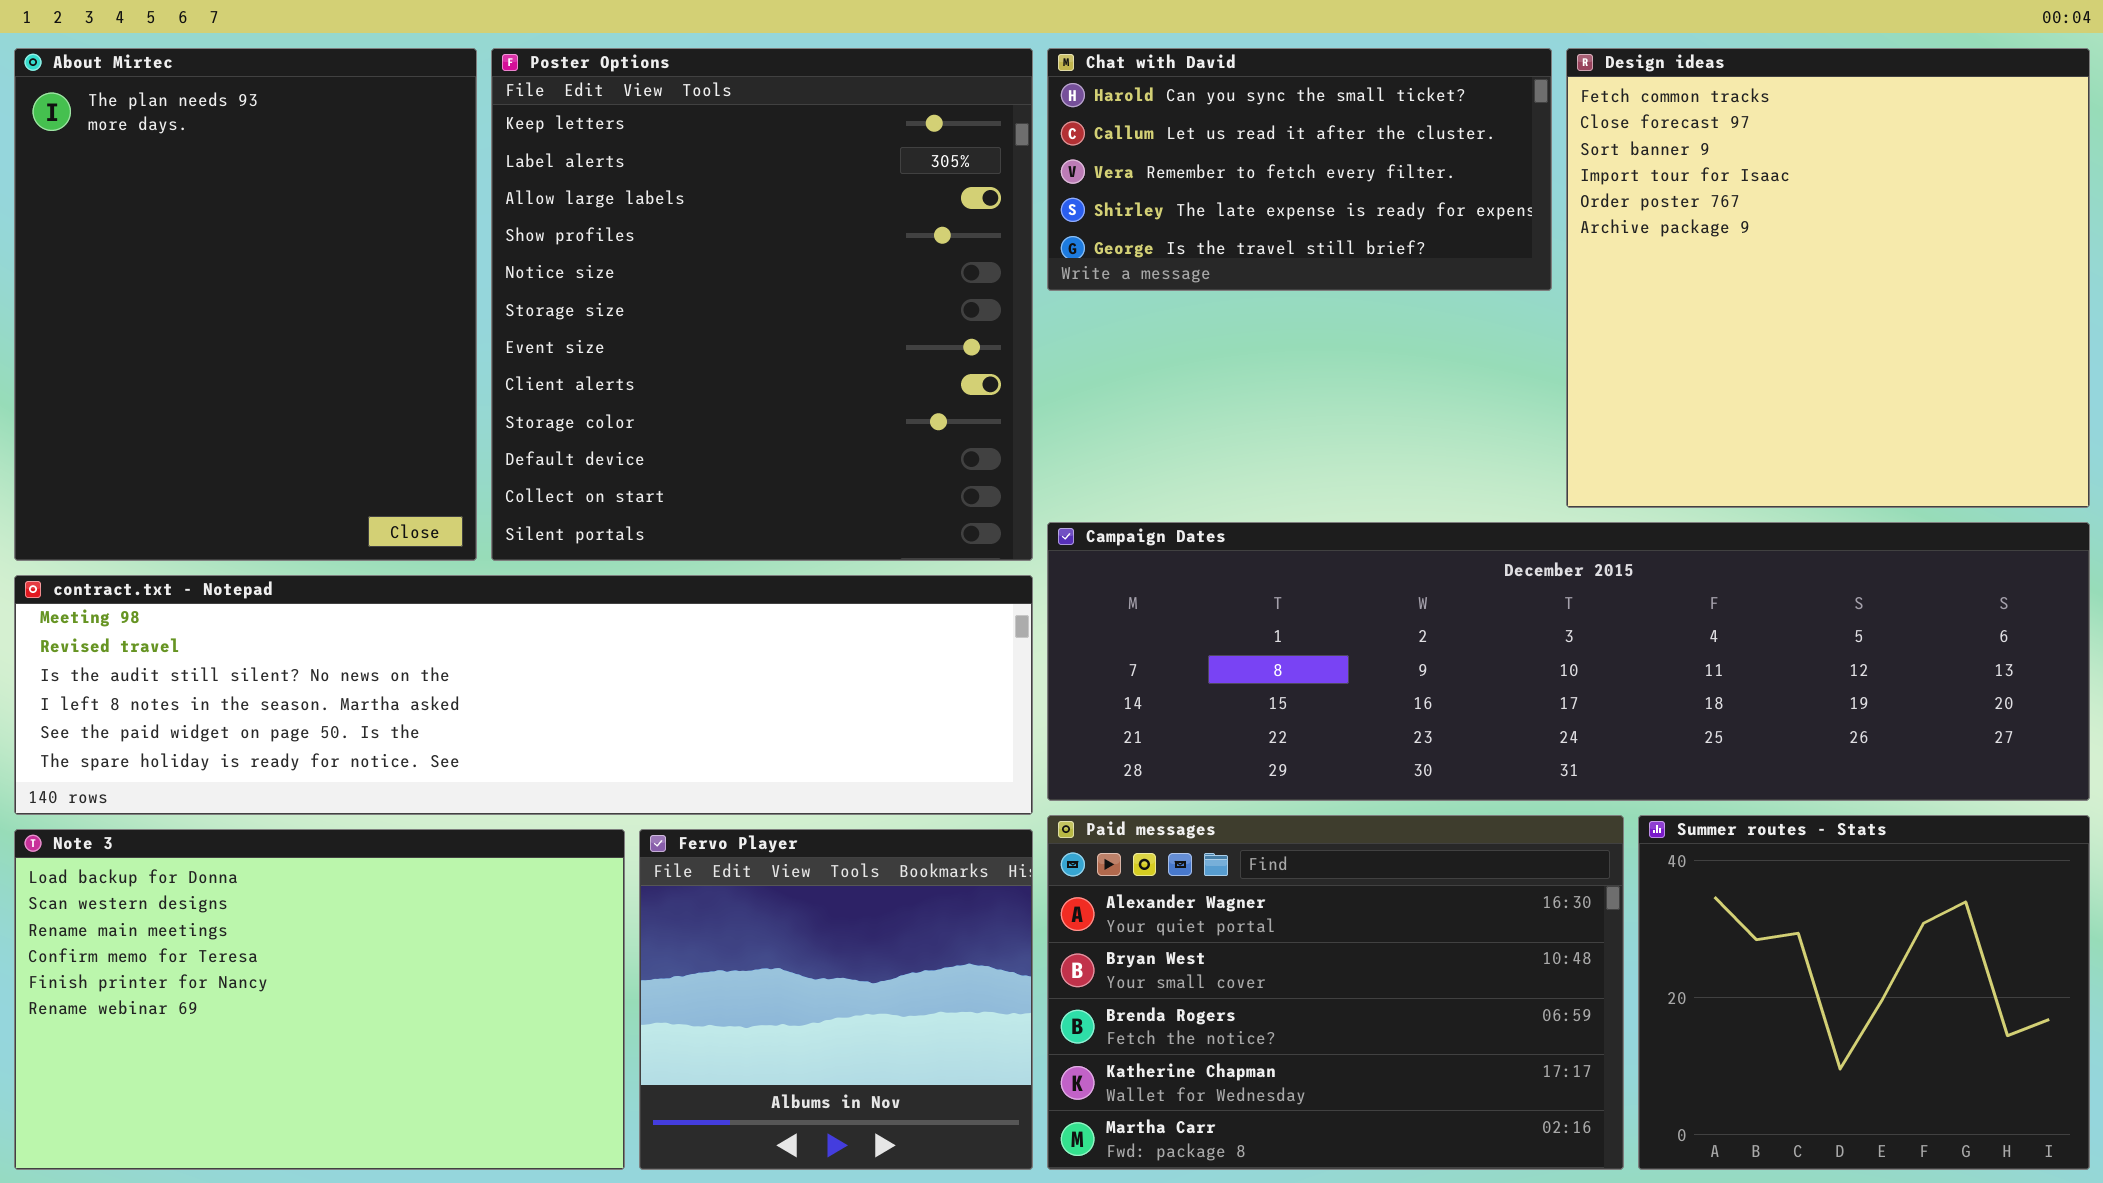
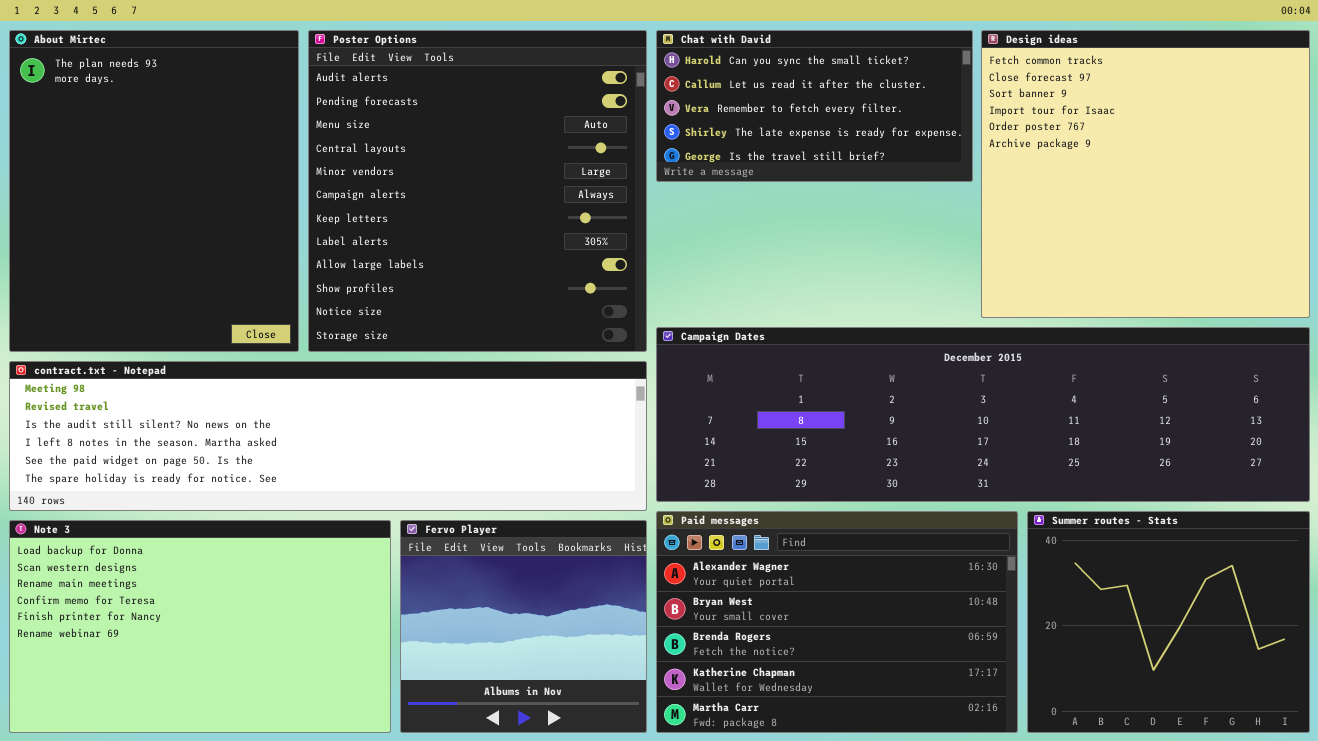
Poster Options: [491,48,1033,561] -> [308,30,647,352], scrolled up 6 rows

